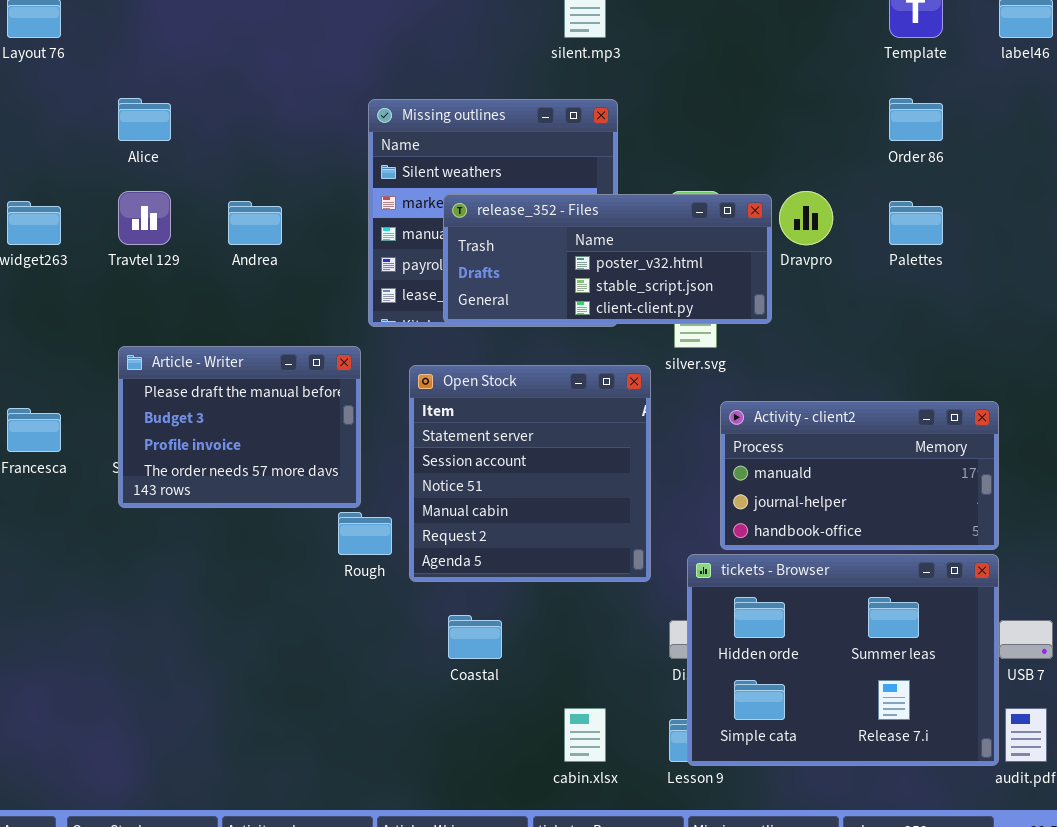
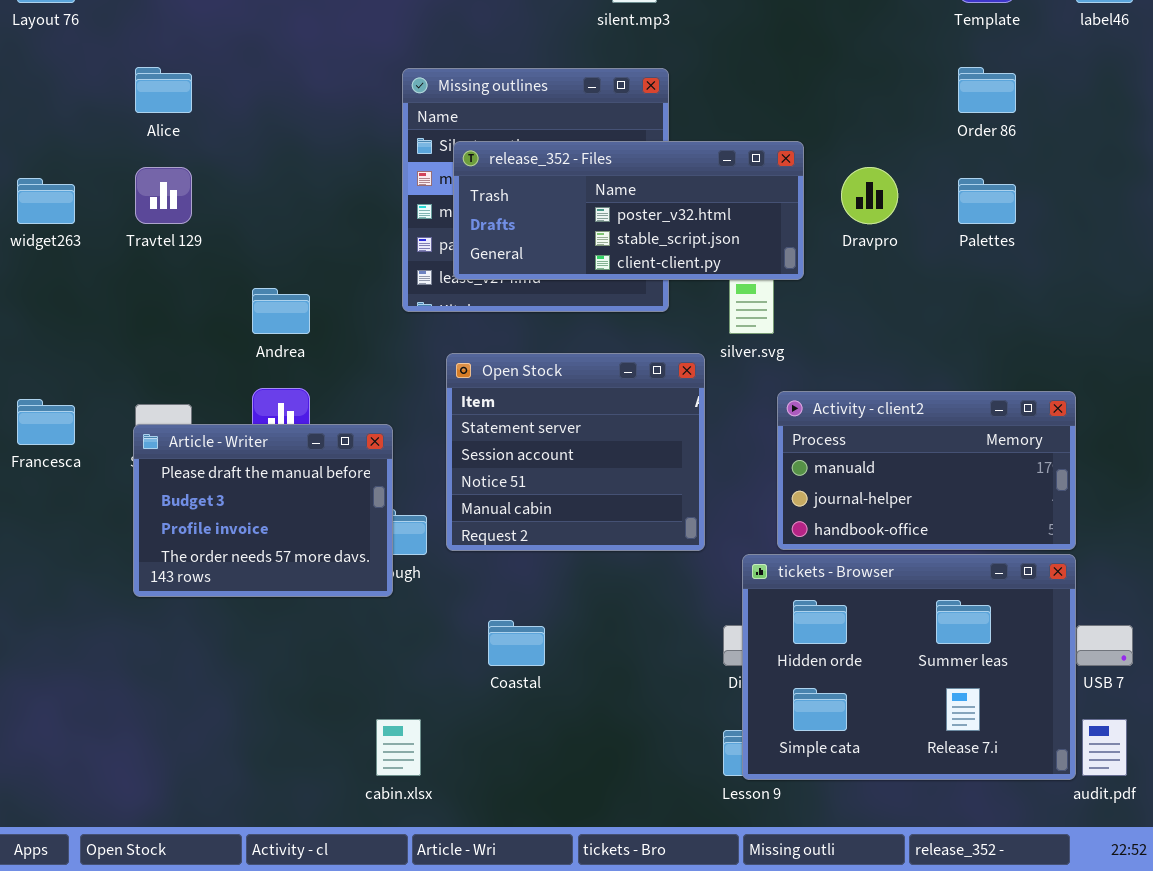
release_352 - Files: [443,194,772,324] -> [453,141,804,280], moved
Andrea: [228,201,282,245] -> [252,288,310,334], moved
Article - Writer: [118,346,361,508] -> [133,424,393,597], moved
Open Stock: [409,365,651,582] -> [446,353,705,551], resized
cabin.xlsx: [564,708,606,762] -> [376,719,421,776], moved

